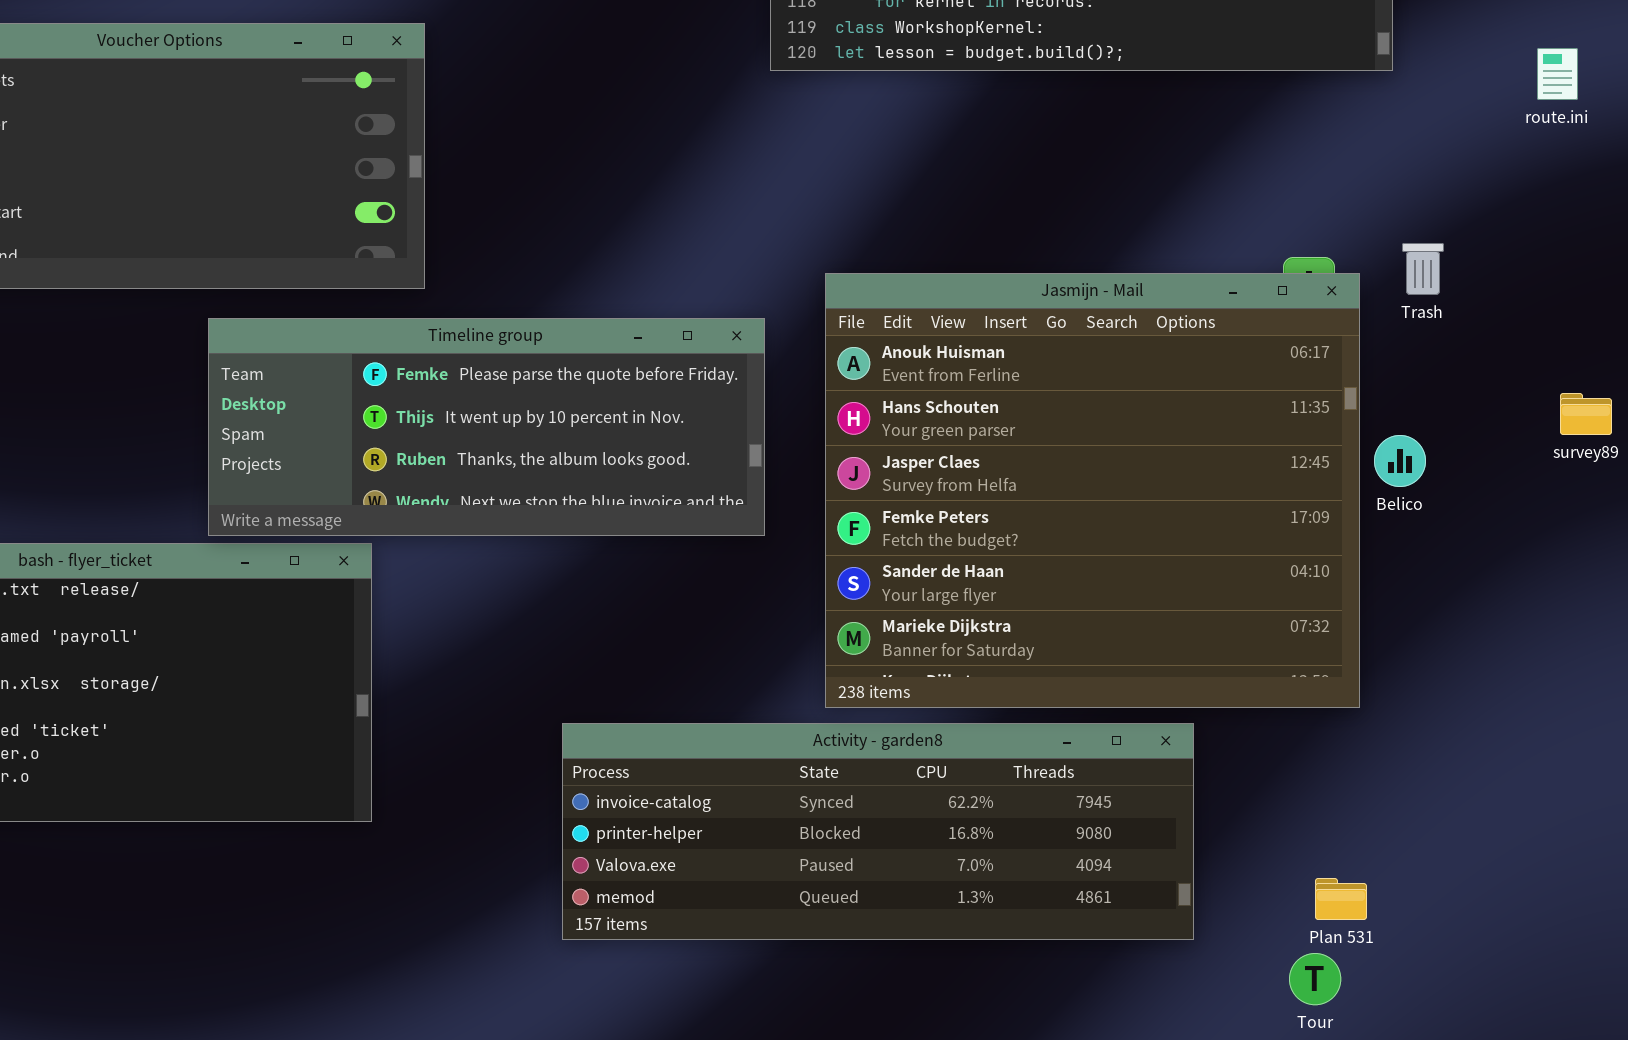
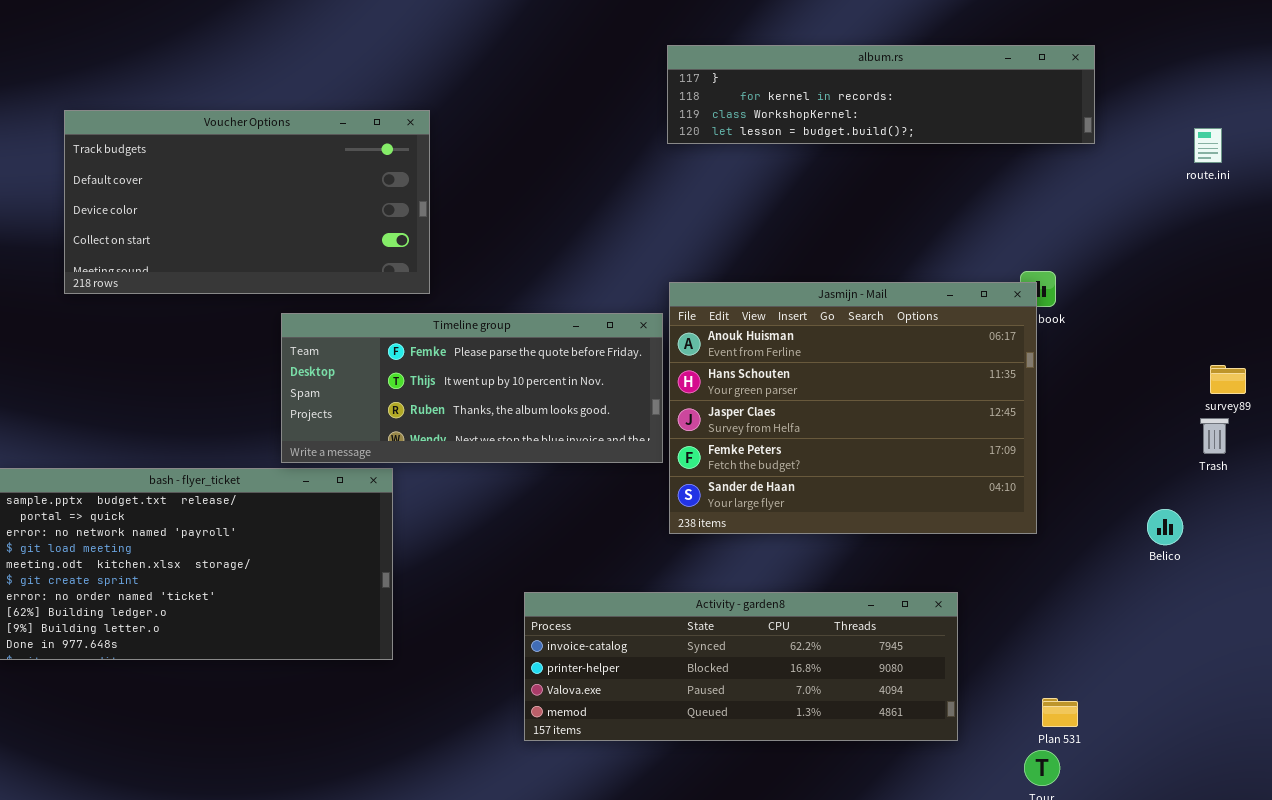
Trash: [1402,243,1444,295] -> [1200,418,1229,454], moved
Jasmijn - Mail: [825,273,1360,708] -> [669,282,1037,534], moved, resized
Belico: [1374,435,1426,487] -> [1147,509,1183,545], moved

